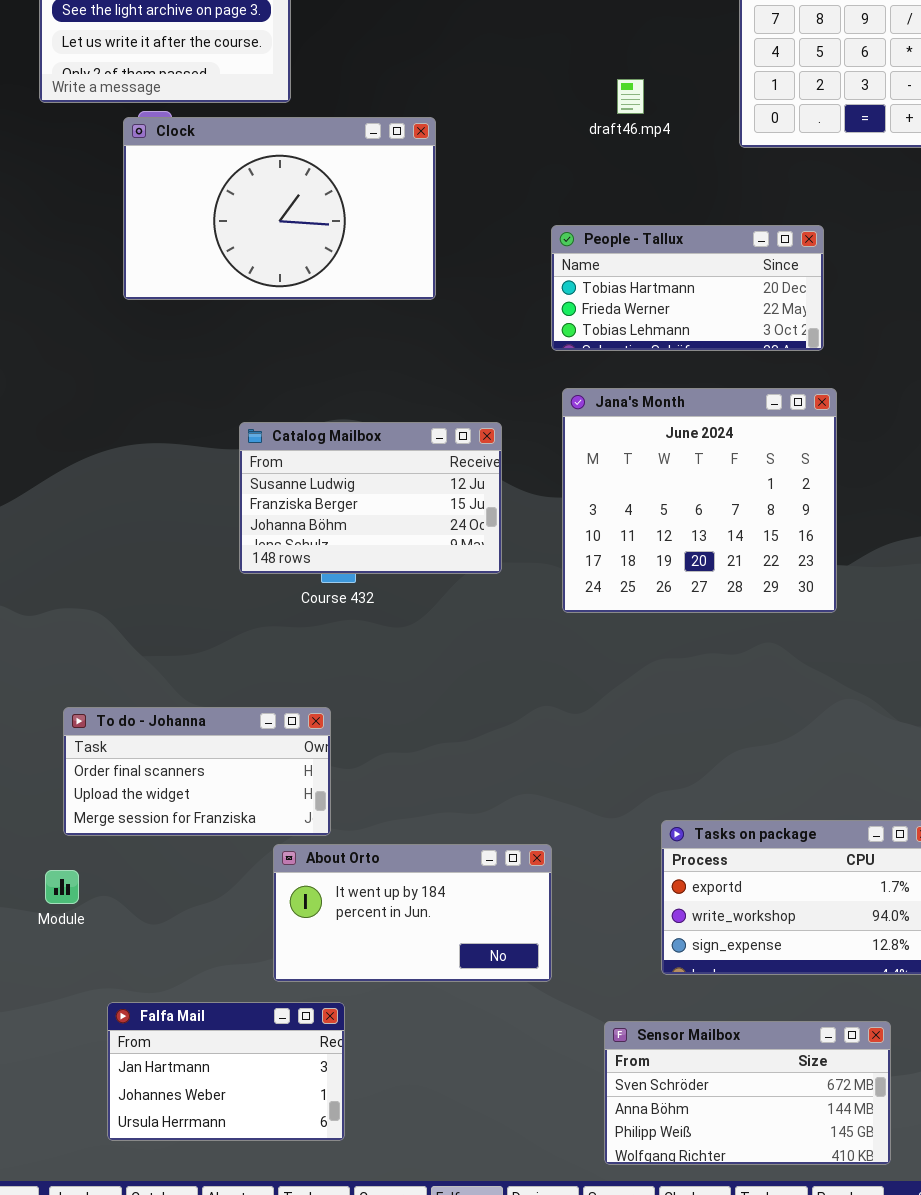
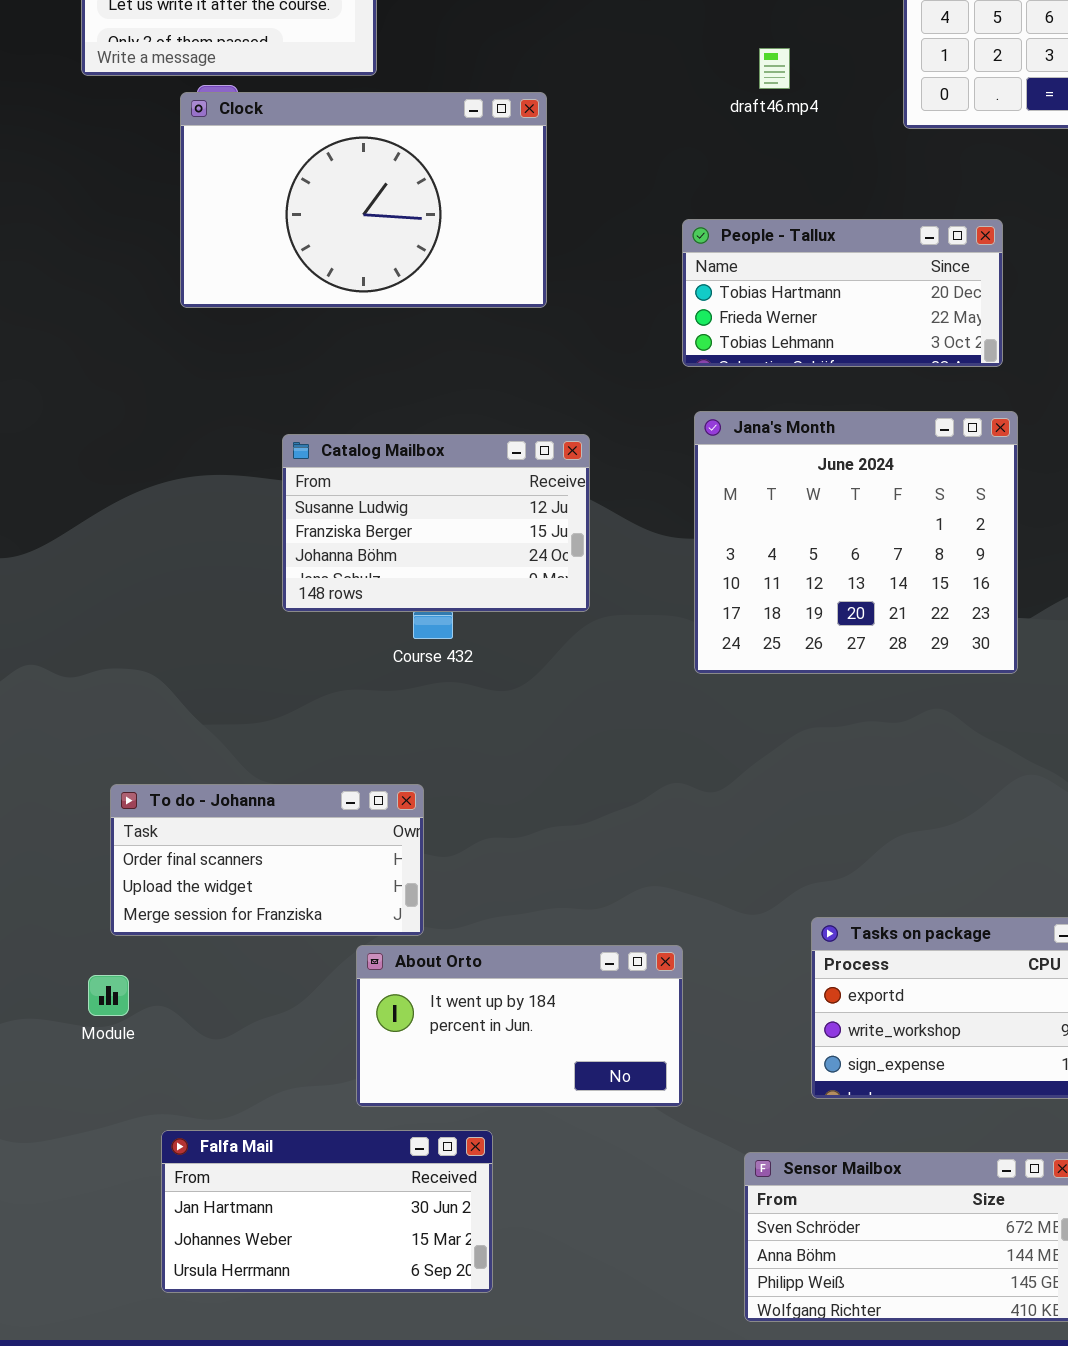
Catalog Mailbox: [239,422,502,574] -> [282,434,590,612], moved
Falfa Mail: [107,1002,345,1141] -> [161,1130,493,1293], resized

